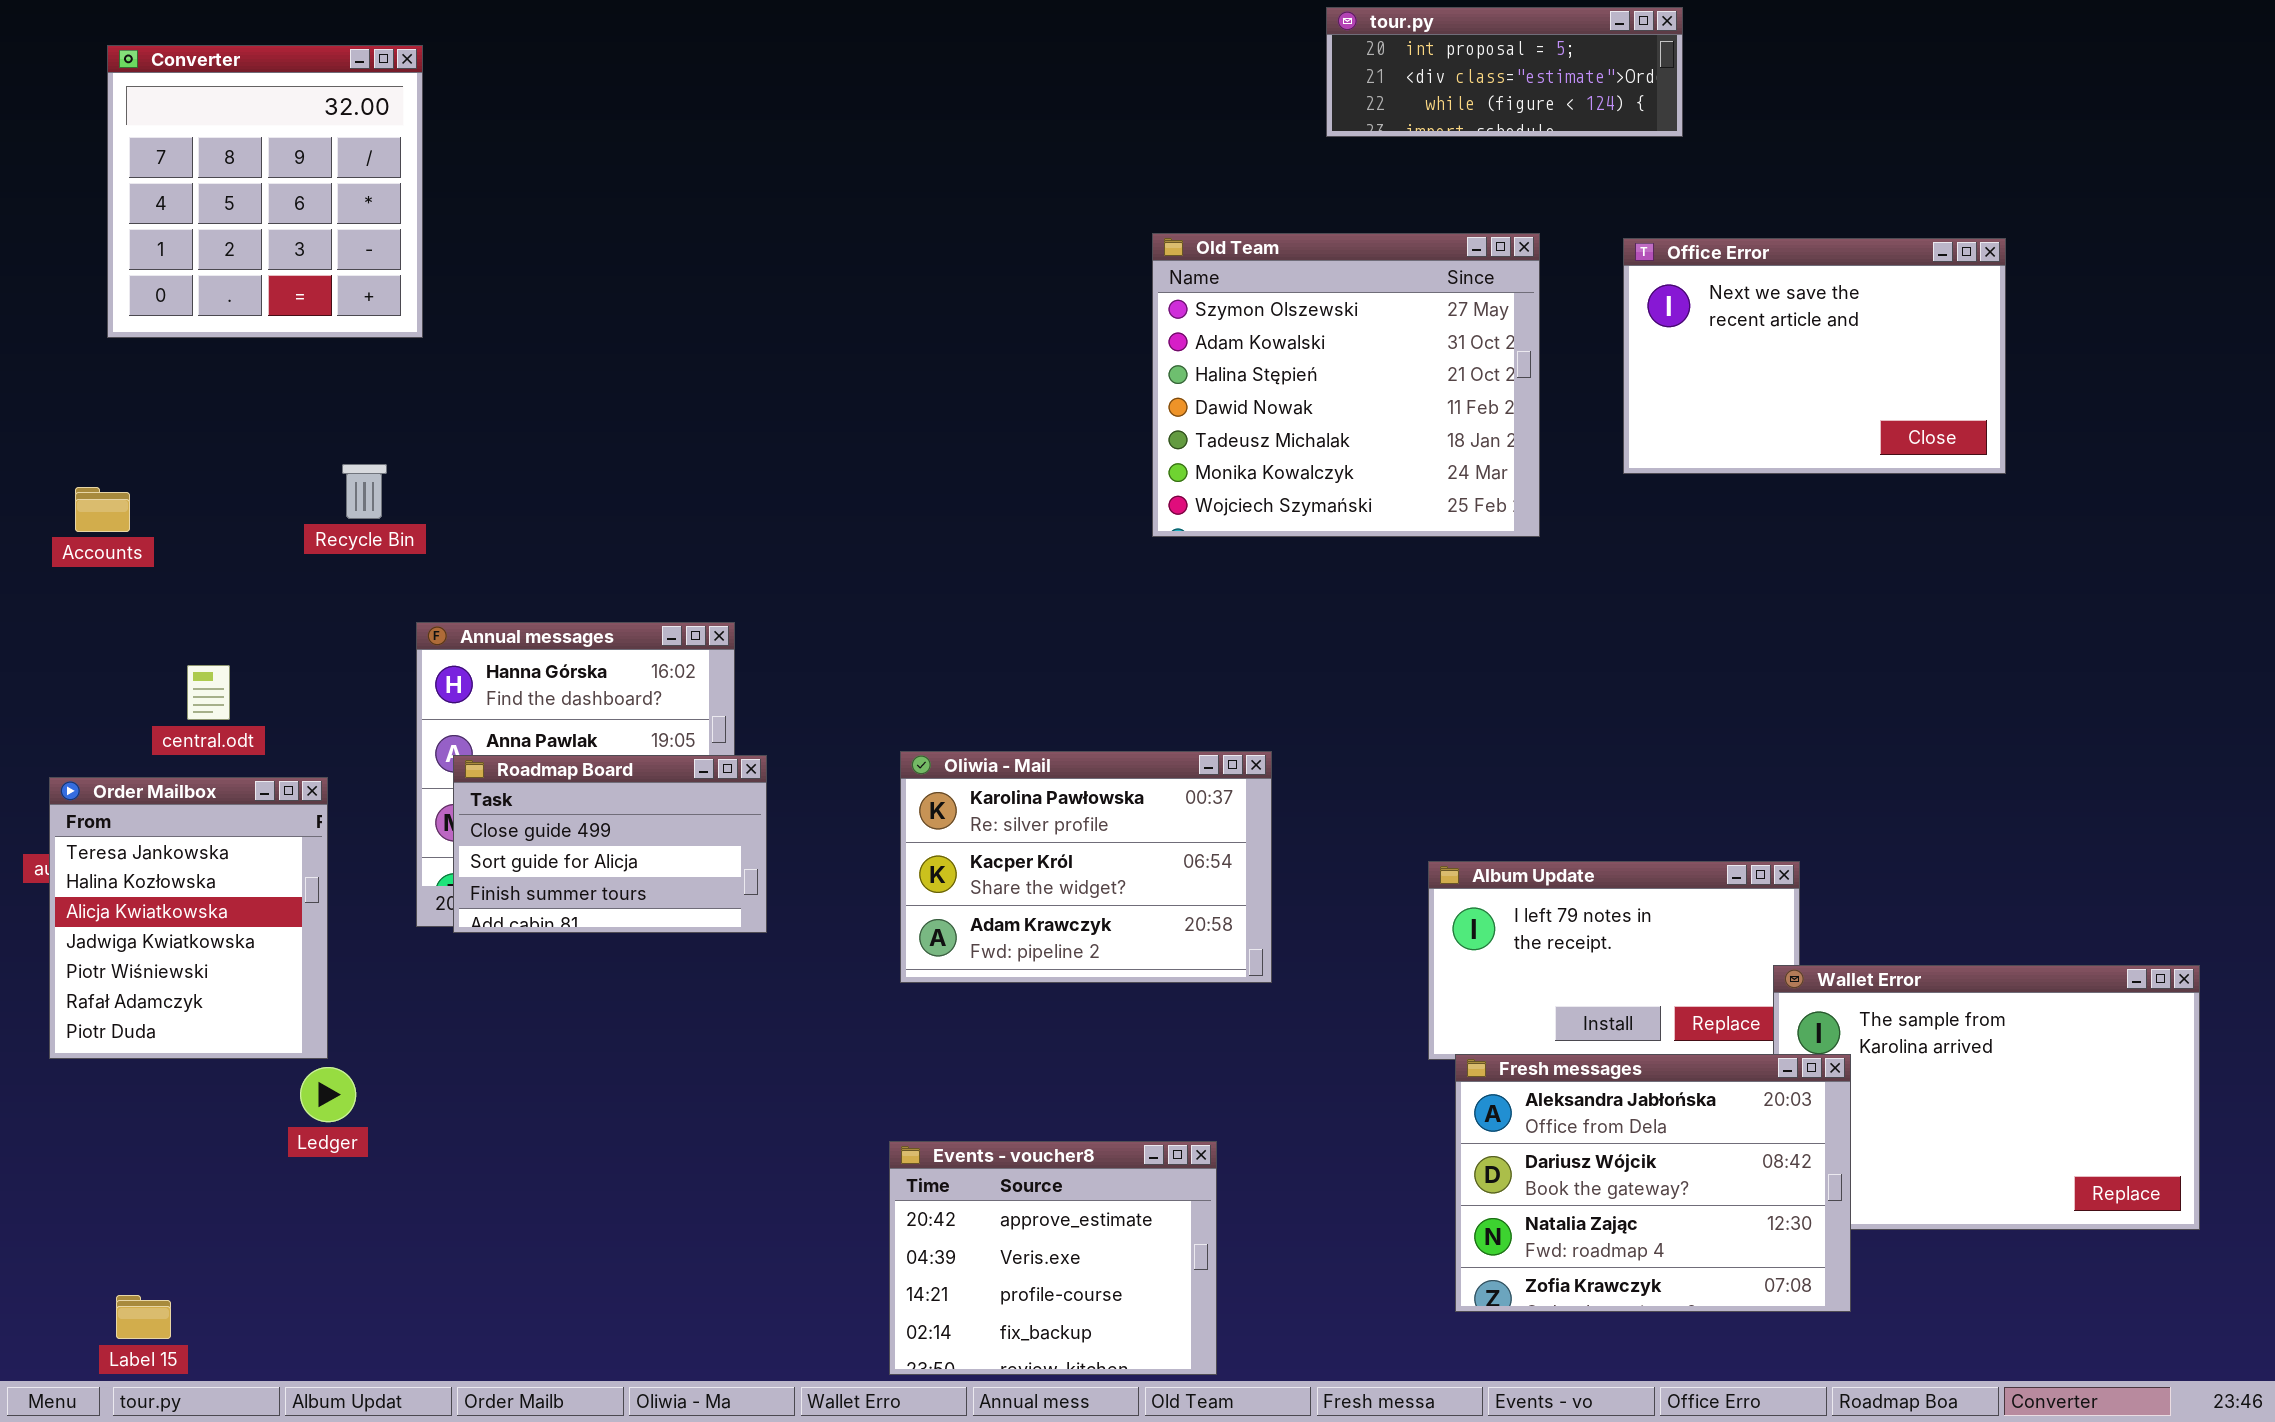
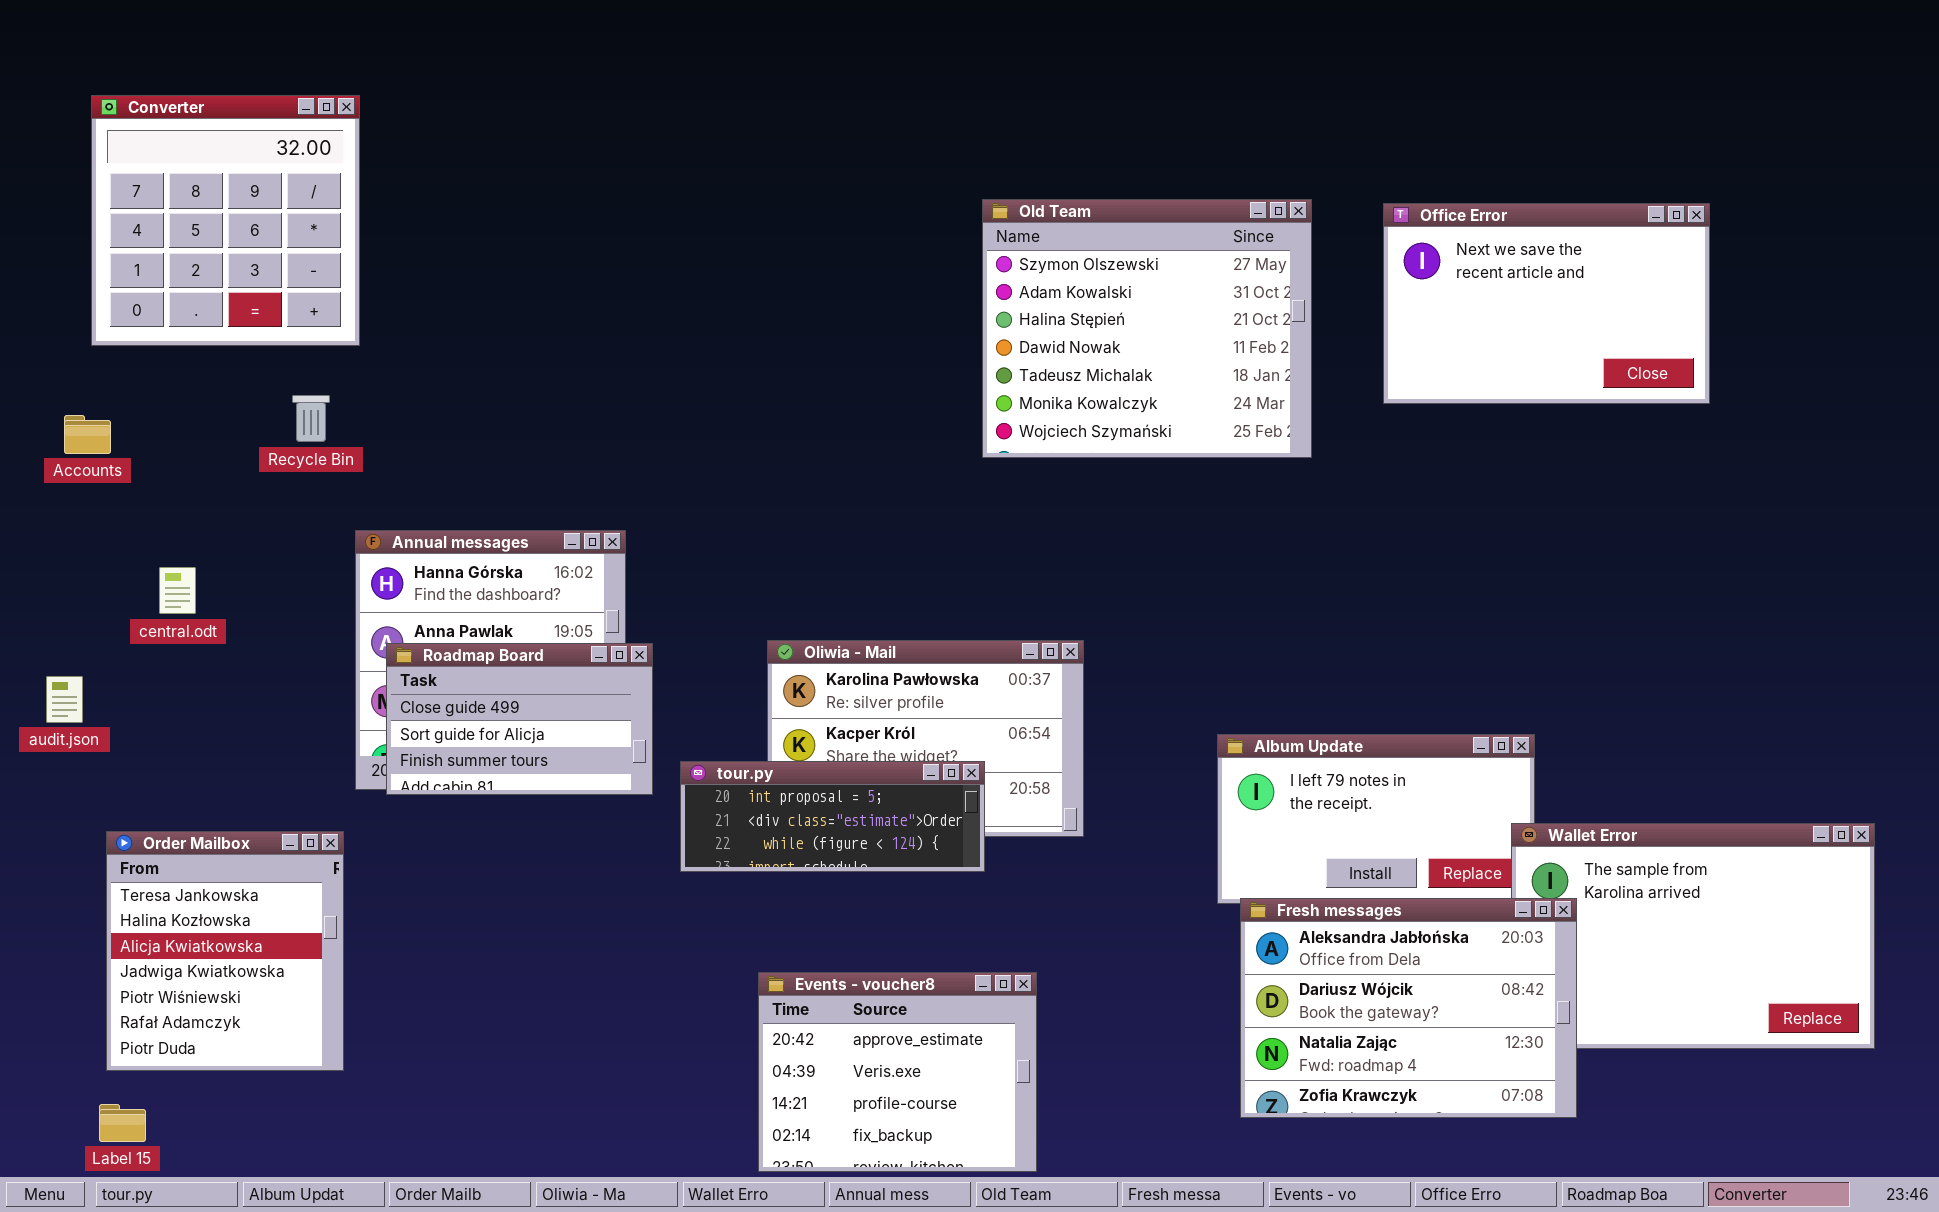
tour.py: [1326,7,1683,137] -> [680,761,985,872], moved
Converter: [107,45,423,338] -> [91,95,360,346], moved
Order Mailbox: [49,777,328,1059] -> [106,831,344,1071], moved

